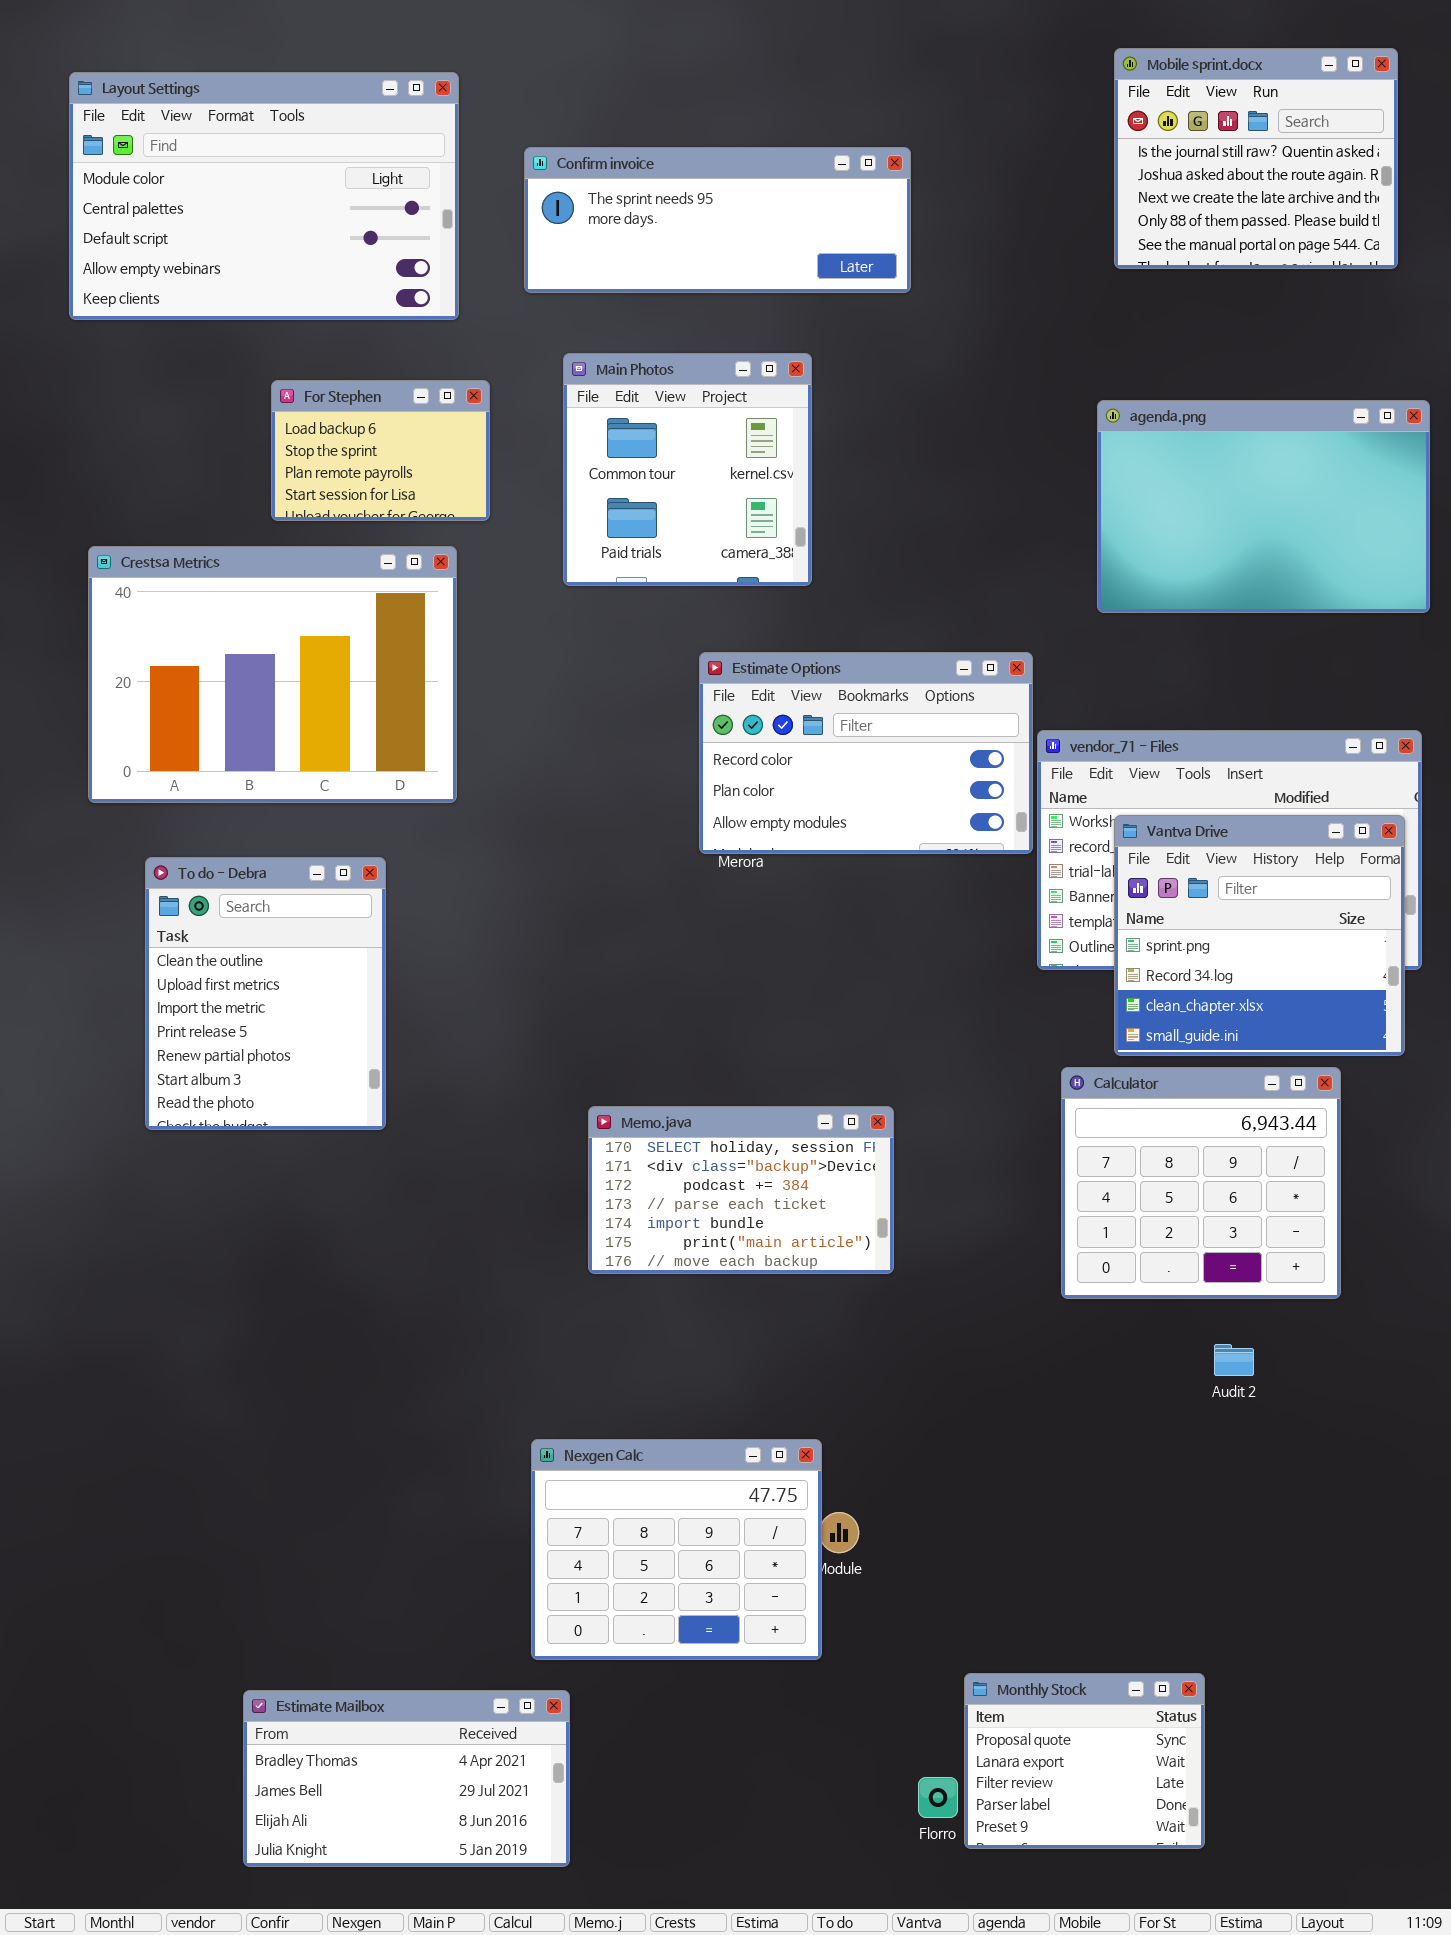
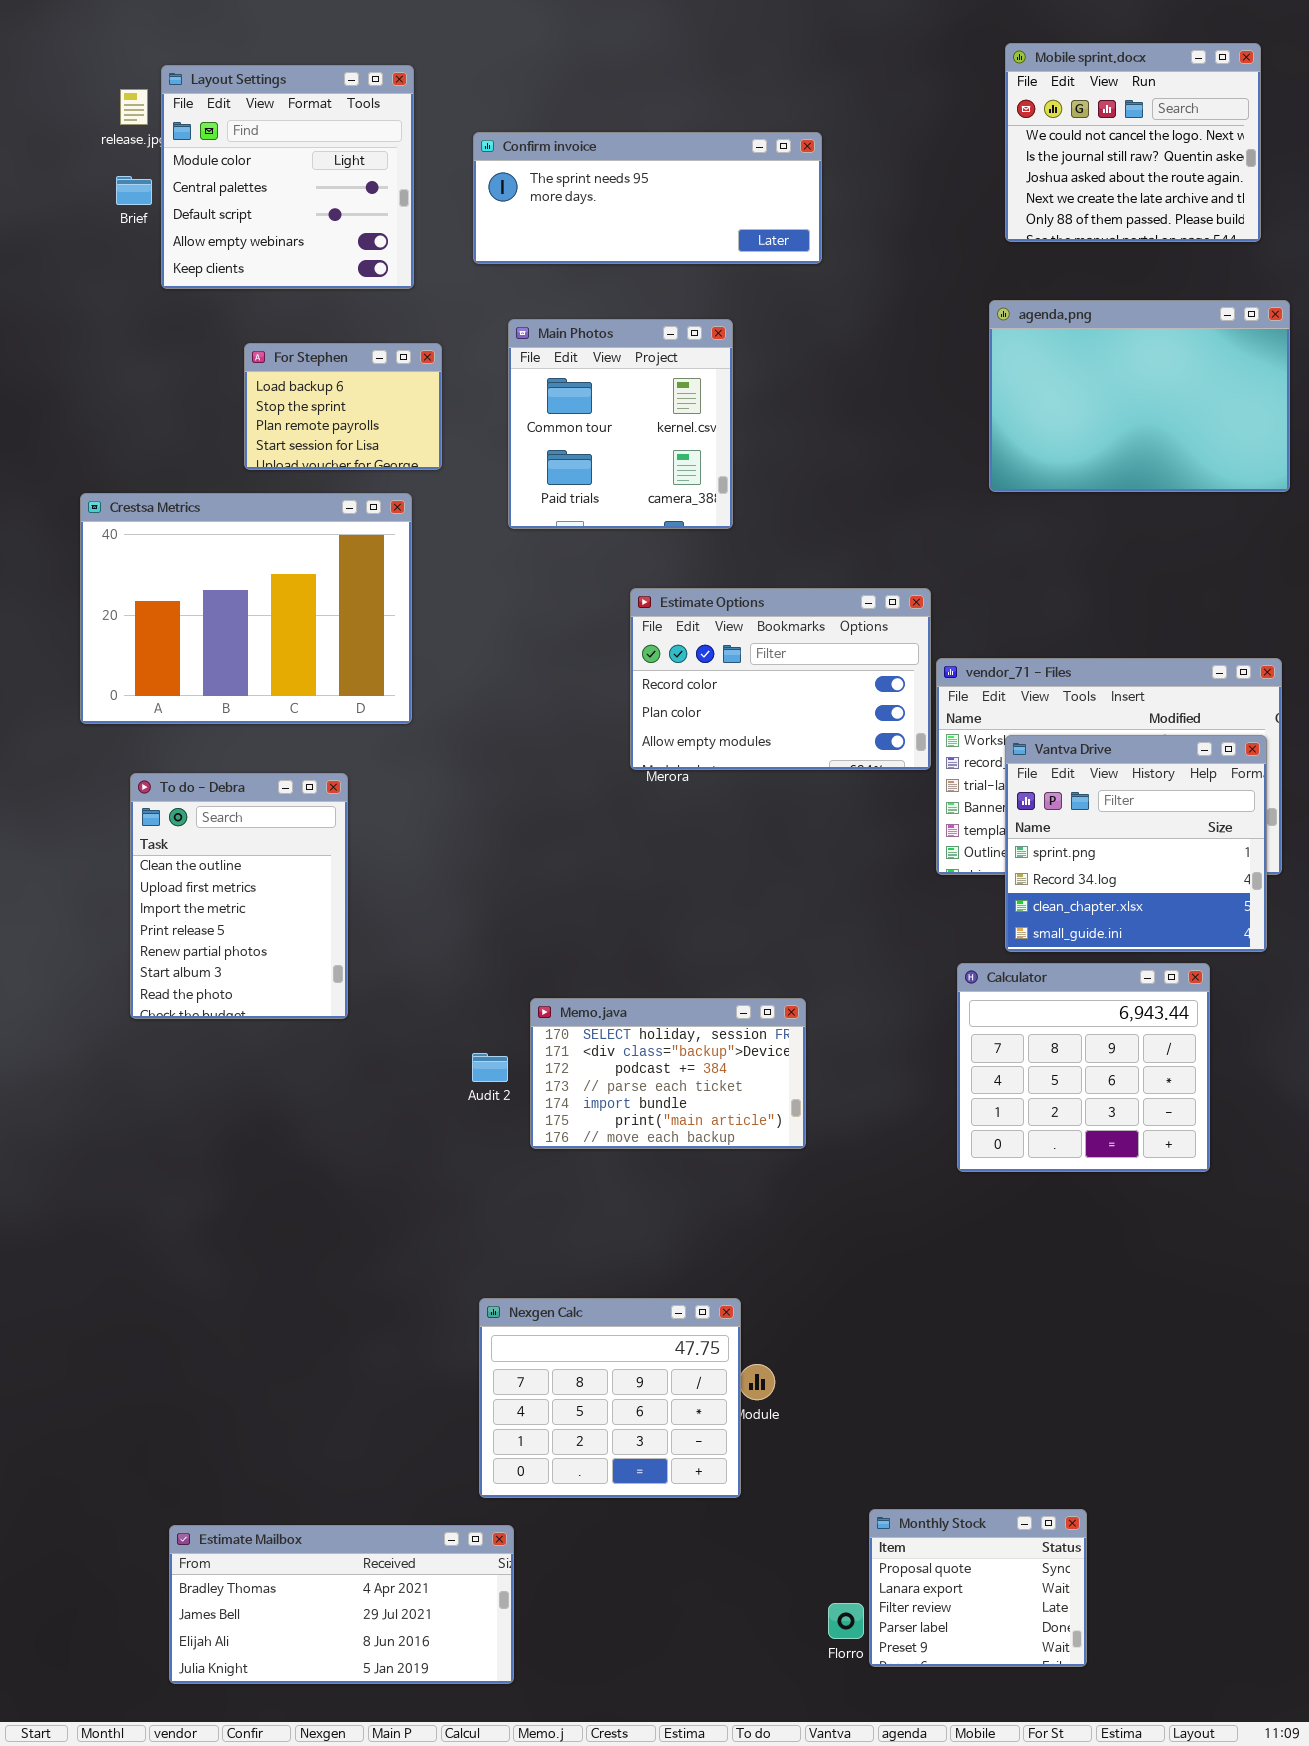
Mobile sprint.docx: [1114,48,1398,269] -> [1005,43,1261,242], scrolled up 1 row
Layout Settings: [69,72,459,320] -> [161,65,414,289], resized
agenda.png: [1097,400,1430,613] -> [989,300,1290,492], moved
Audit 2: [1214,1344,1254,1376] -> [472,1053,508,1082], moved
Estimate Mailbox: [243,1690,570,1867] -> [169,1525,514,1684], resized

